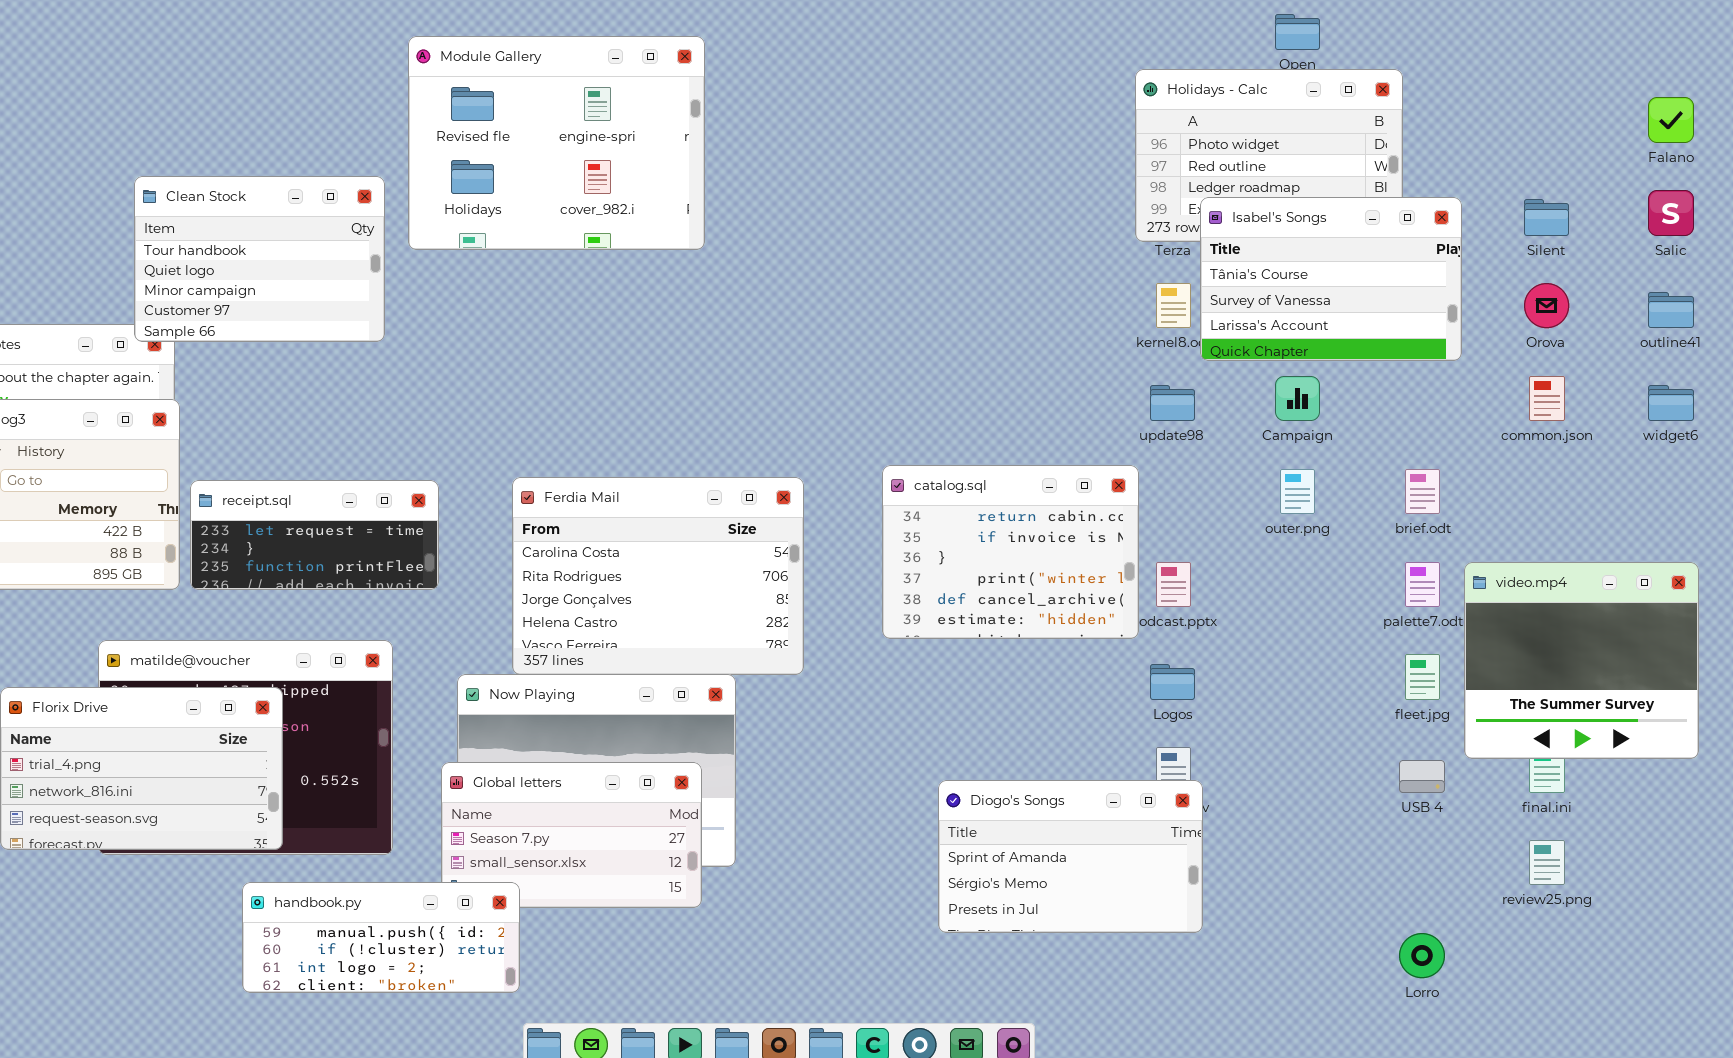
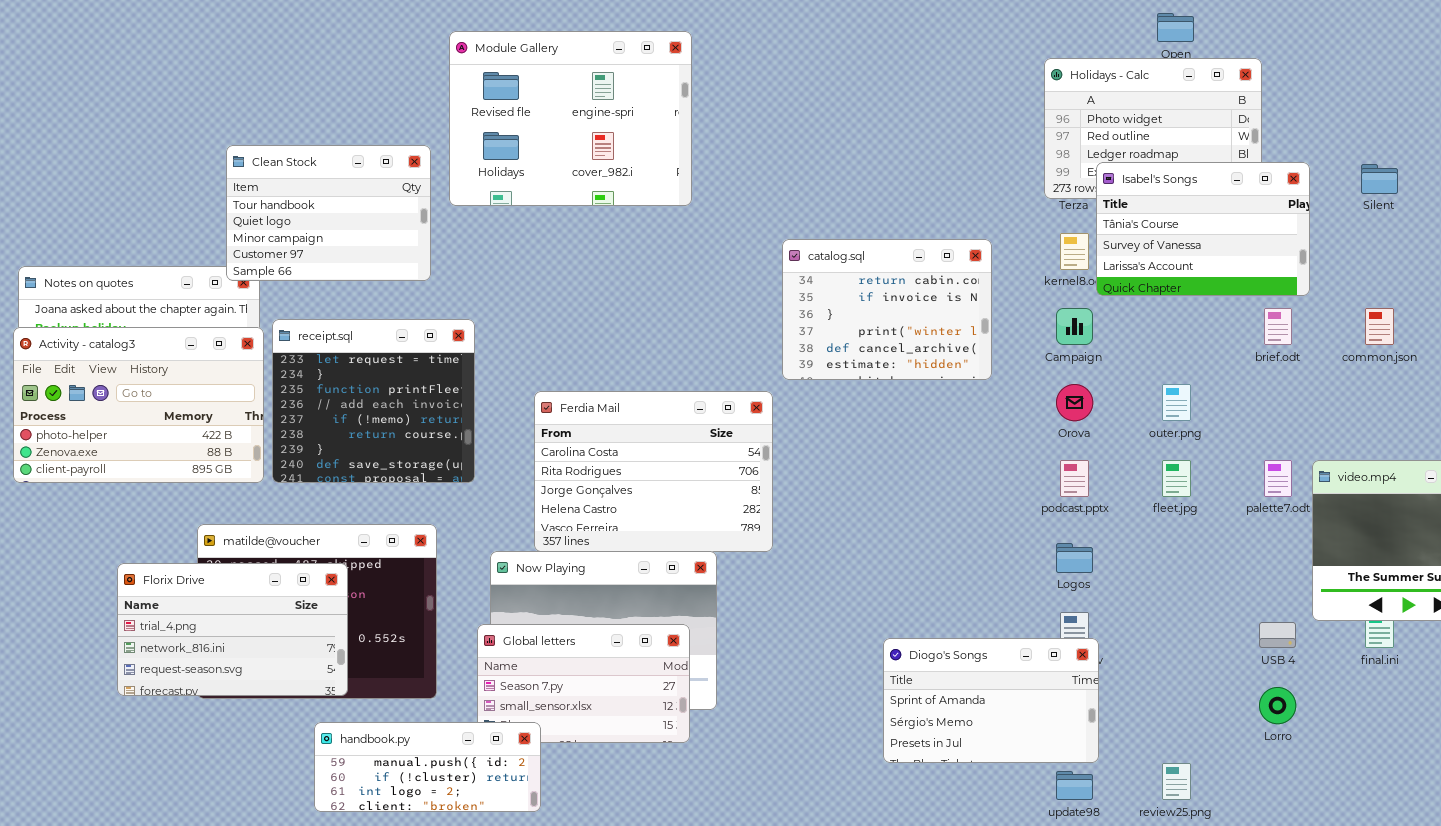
Orova: [1524,283,1569,328] -> [1056,384,1093,421], moved
Campaign: [1275,376,1320,421] -> [1056,308,1093,345], moved
update98: [1150,385,1195,421] -> [1056,771,1093,800], moved
catalog.sql: [882,465,1139,639] -> [782,239,992,380], moved
brief.odt: [1405,469,1440,514] -> [1264,308,1292,345], moved
receipt.sql: [190,480,439,590] -> [272,319,475,483], resized
fleet.jpg: [1405,654,1440,700] -> [1162,460,1191,497], moved
review25.png: [1529,840,1565,885] -> [1162,763,1191,800], moved
Lorro: [1399,933,1445,978] -> [1259,687,1296,724], moved

